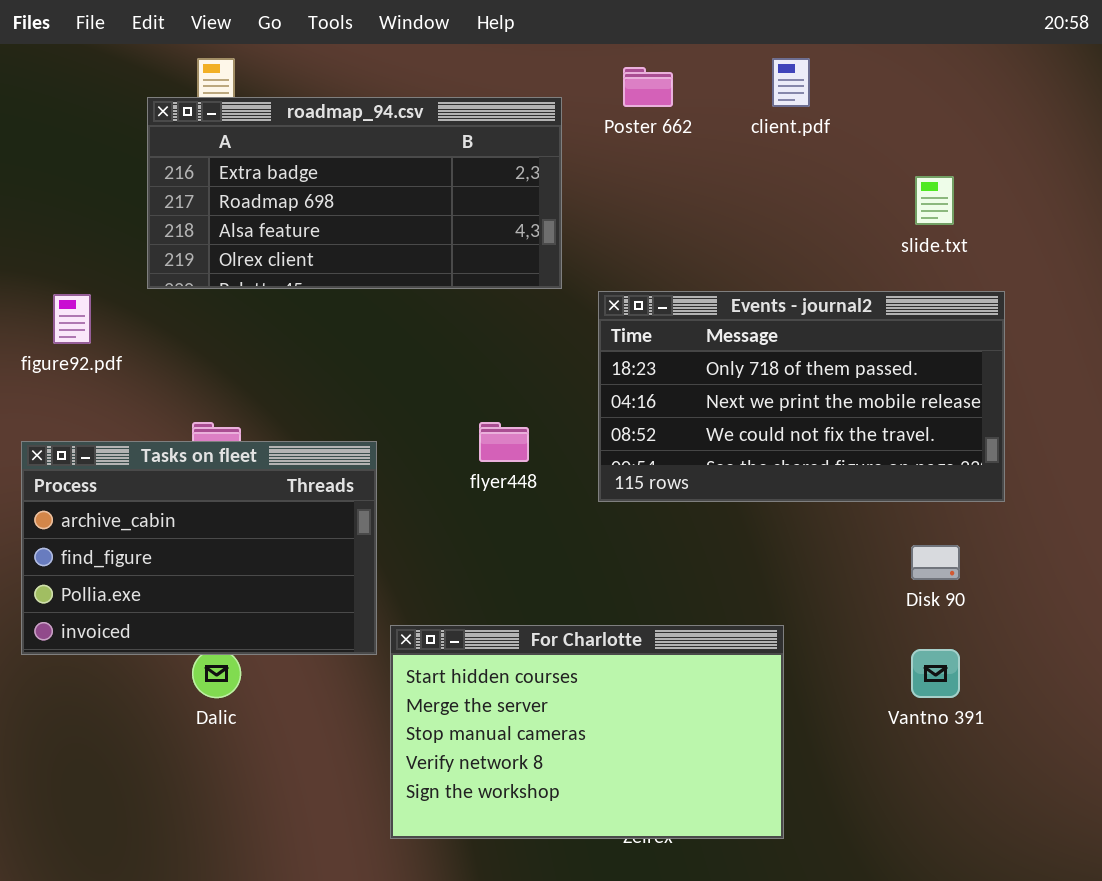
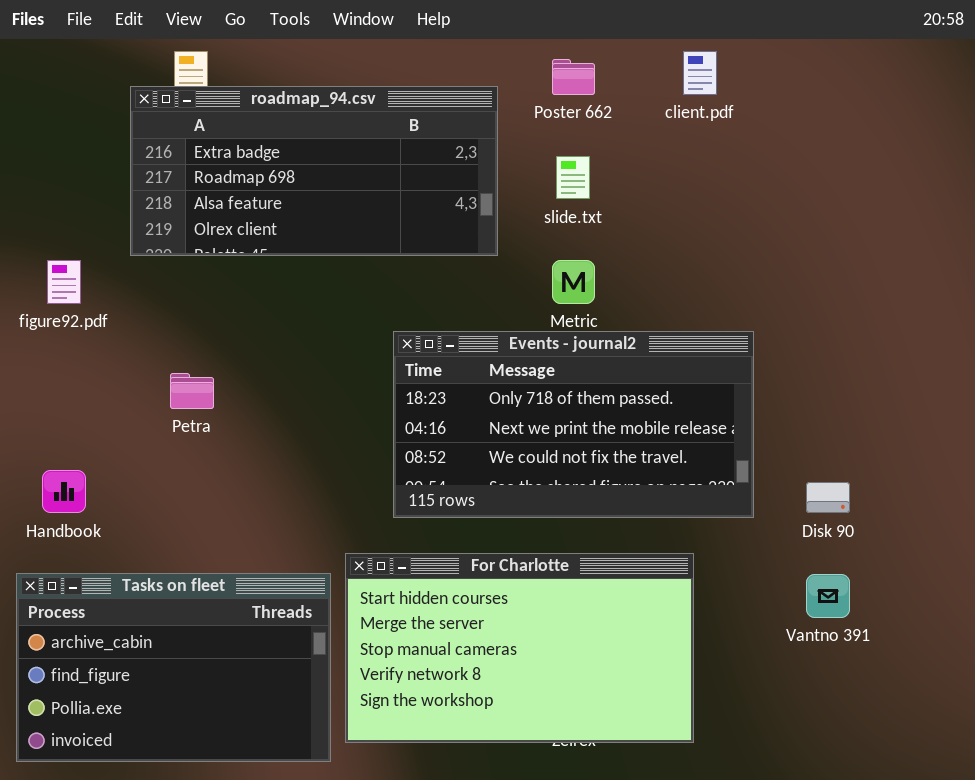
slide.txt: [915,176,954,225] -> [556,156,590,199], moved
Events - journal2: [598,291,1005,502] -> [393,331,754,518], moved
Tasks on fleet: [21,441,377,655] -> [16,573,331,762], moved

